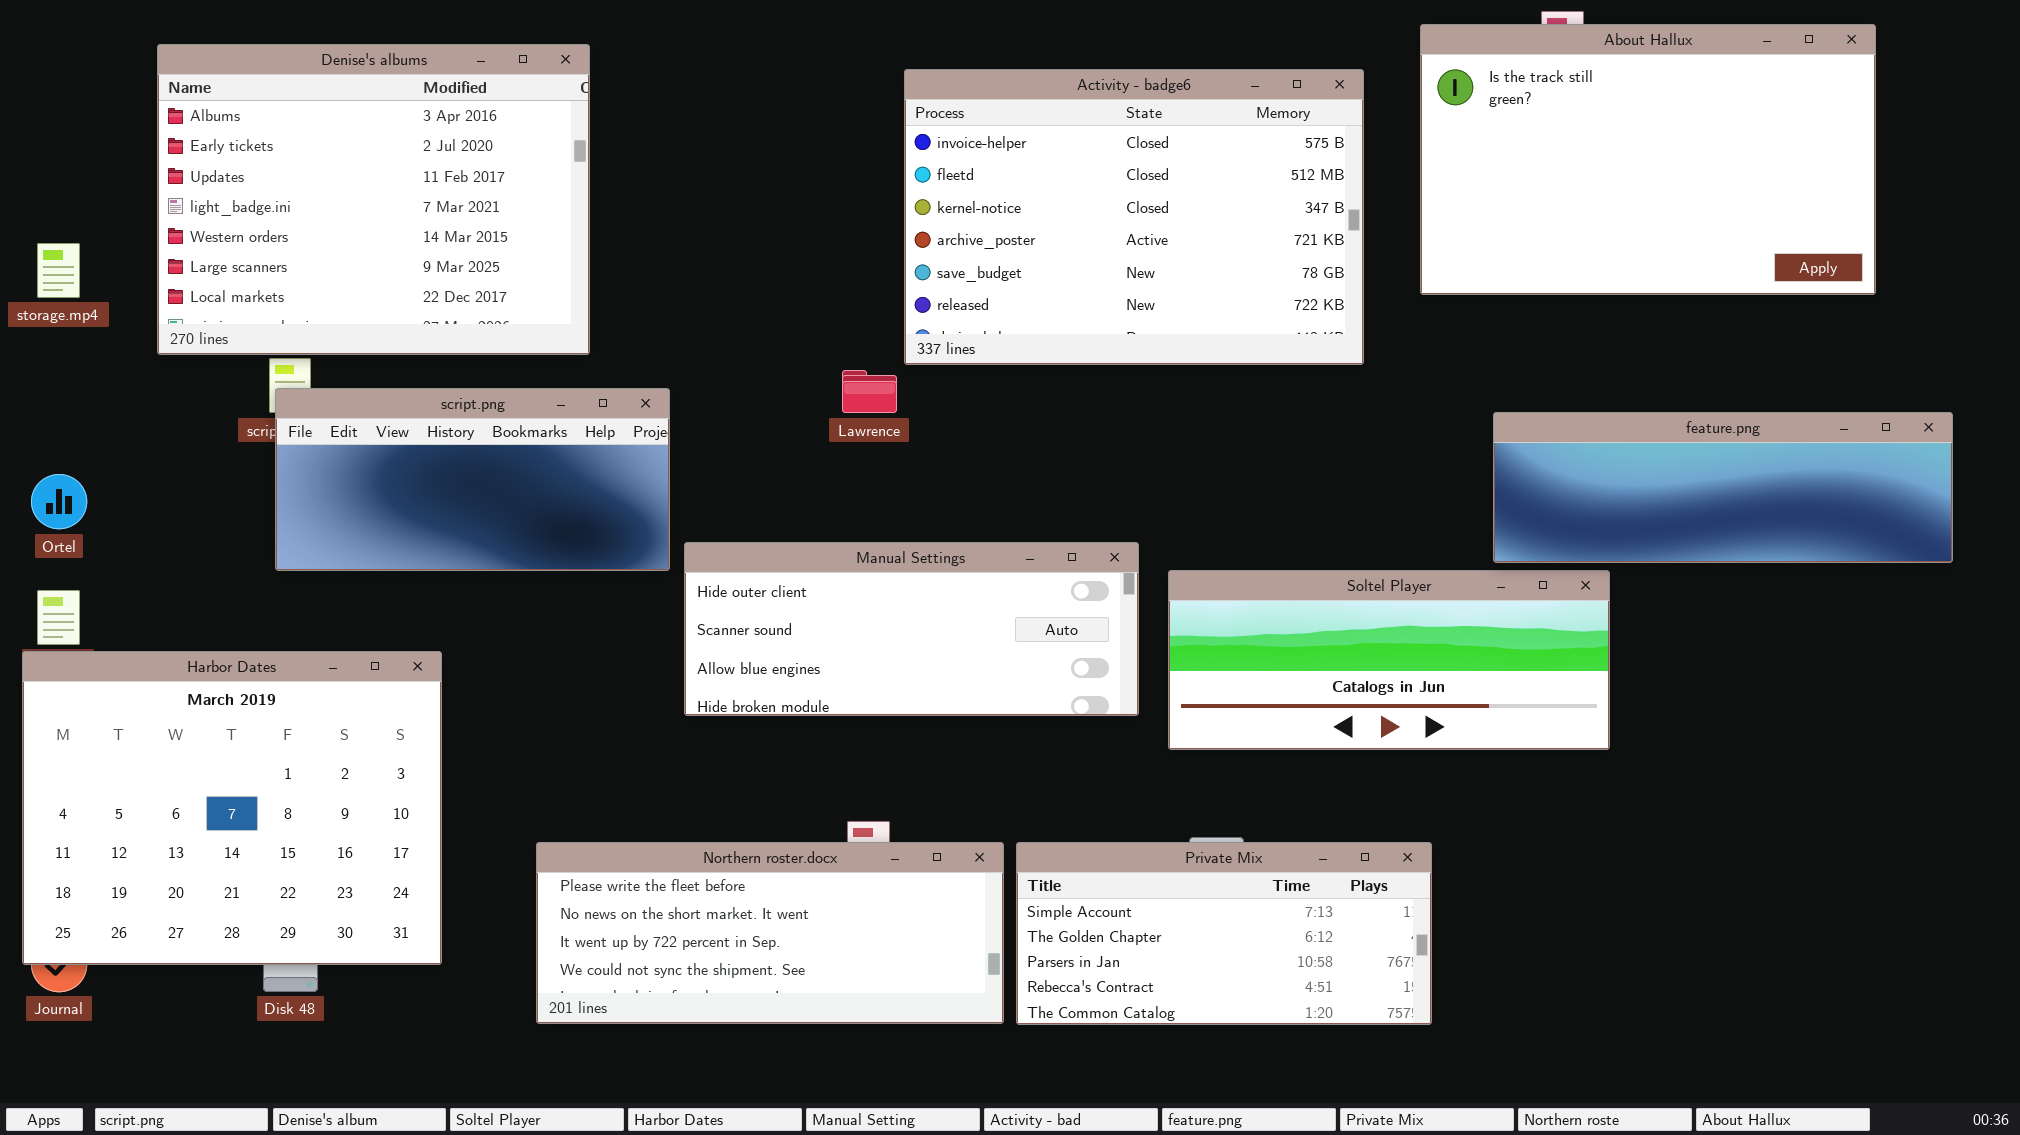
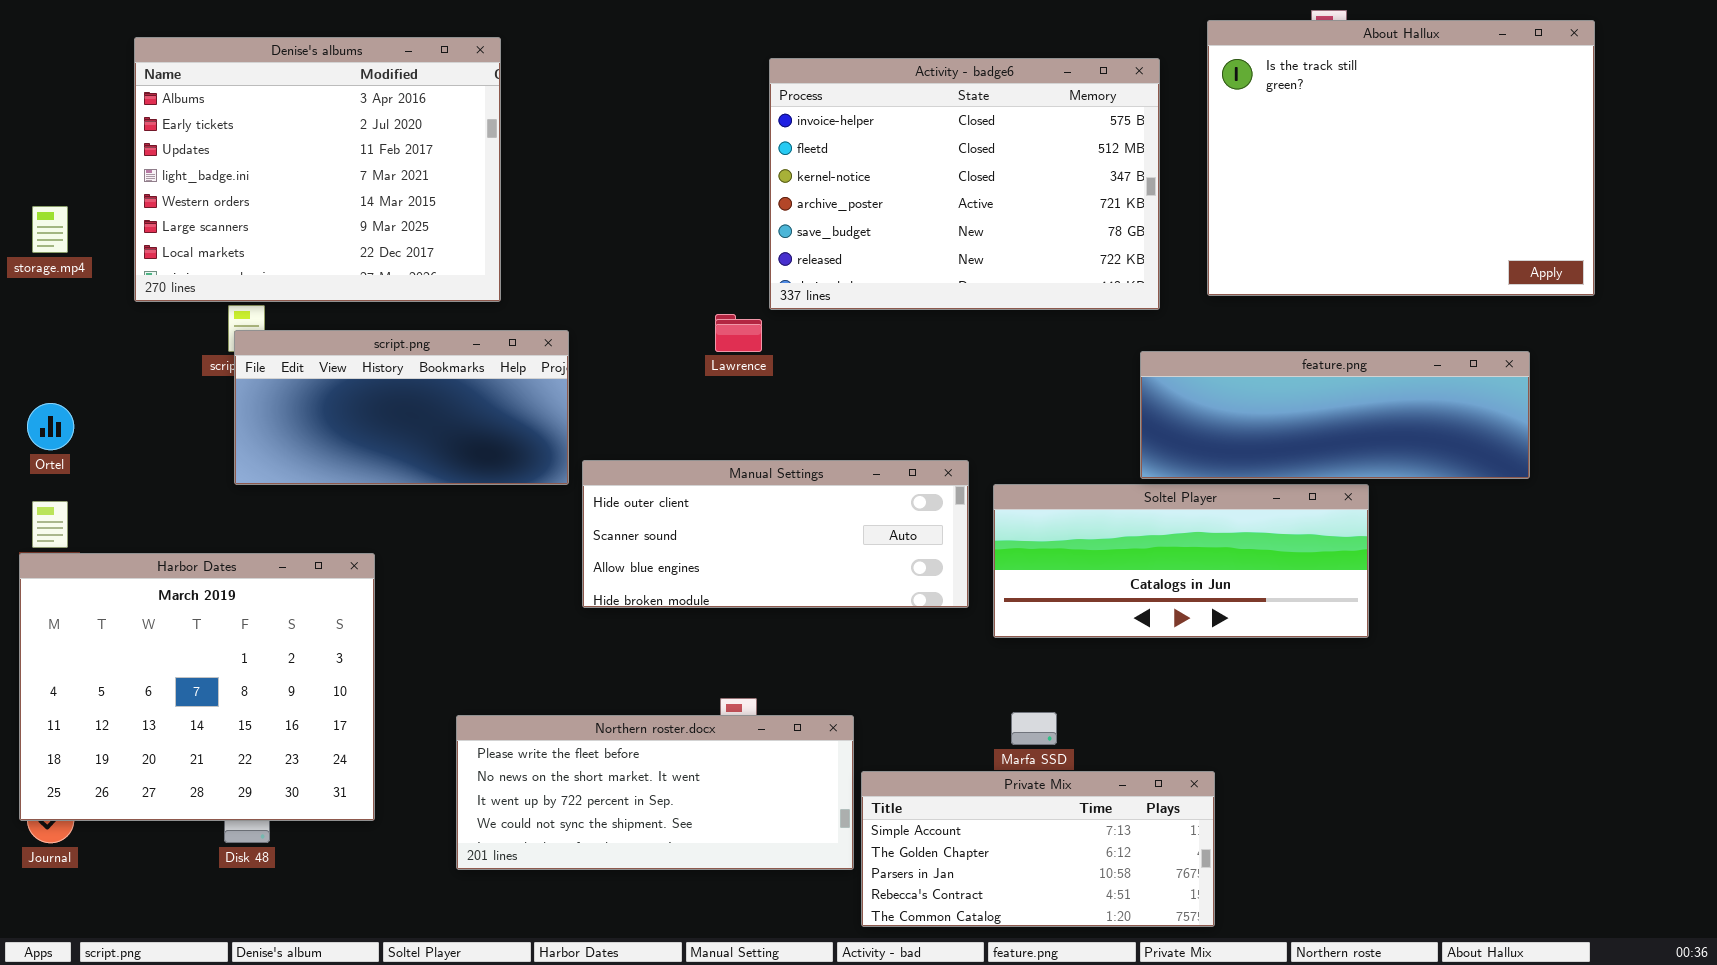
About Hallux: [1420,24,1876,295] -> [1207,20,1595,296], resized
feature.png: [1493,412,1953,563] -> [1140,351,1530,479], moved
Private Mix: [1016,842,1432,1025] -> [861,771,1215,927], moved

